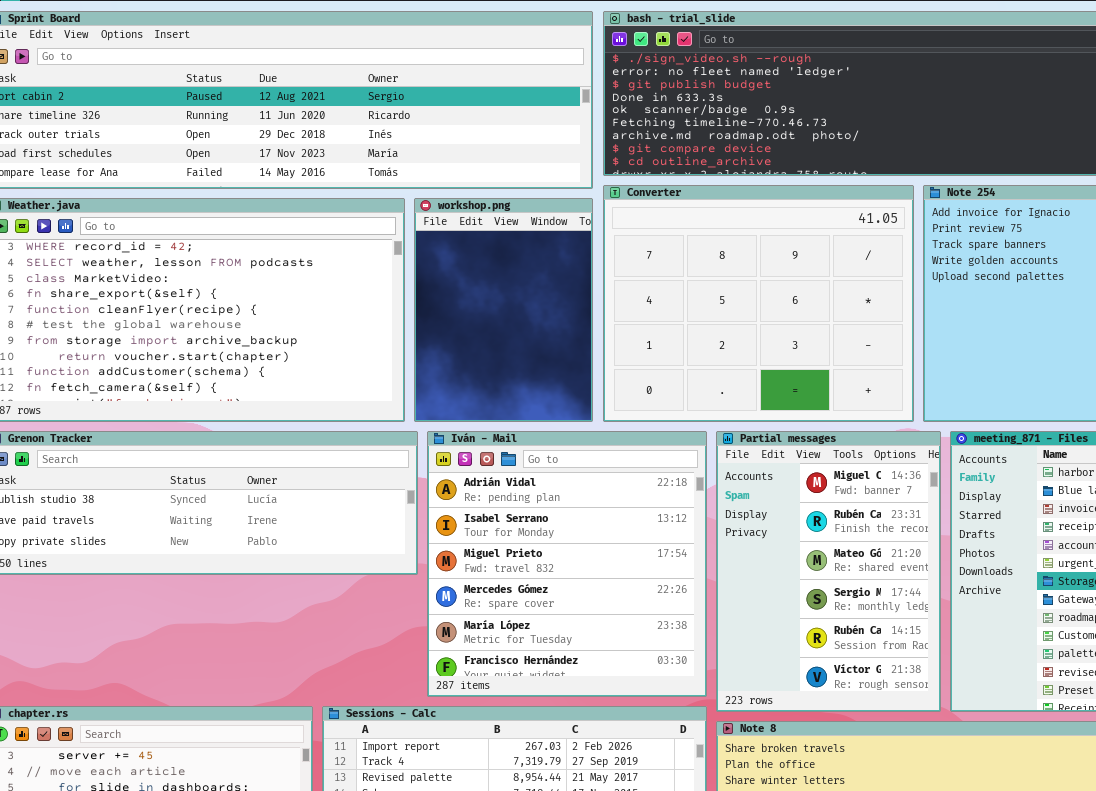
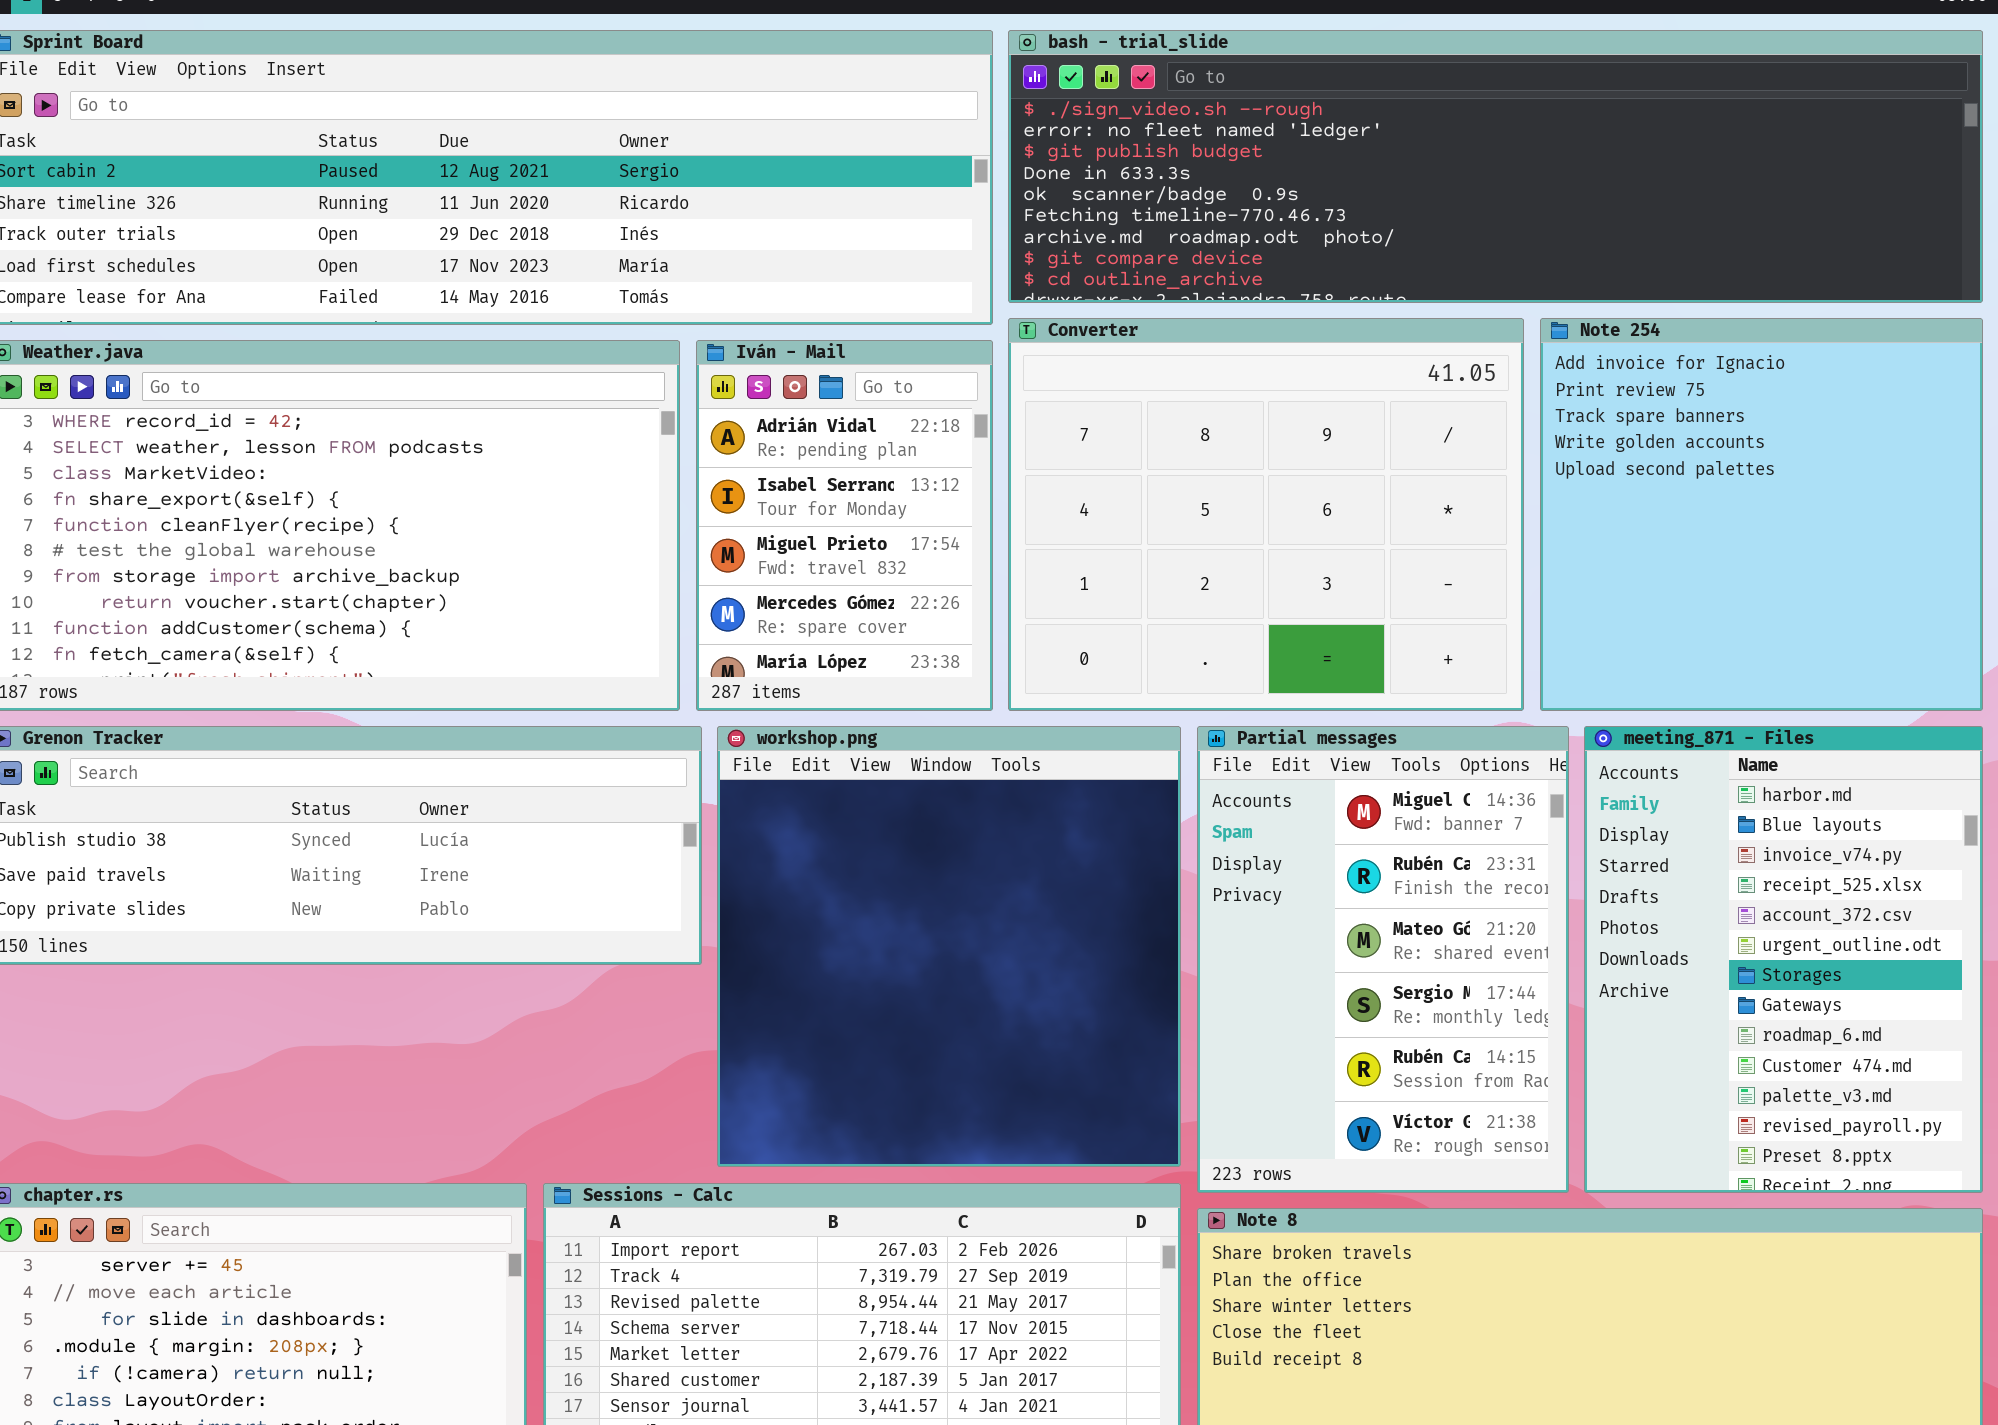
workshop.png: [414,198,593,422] -> [717,726,1181,1167], moved, resized
Iván - Mail: [427,431,707,697] -> [696,340,993,711], moved, resized

